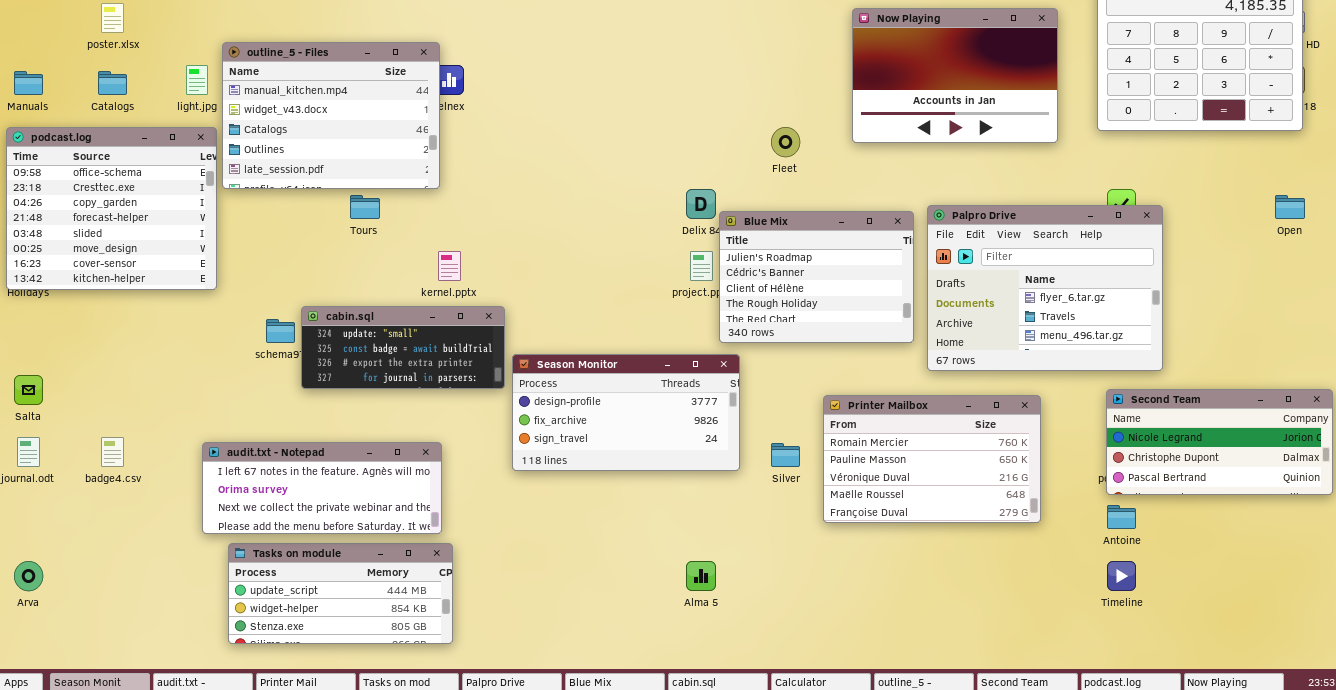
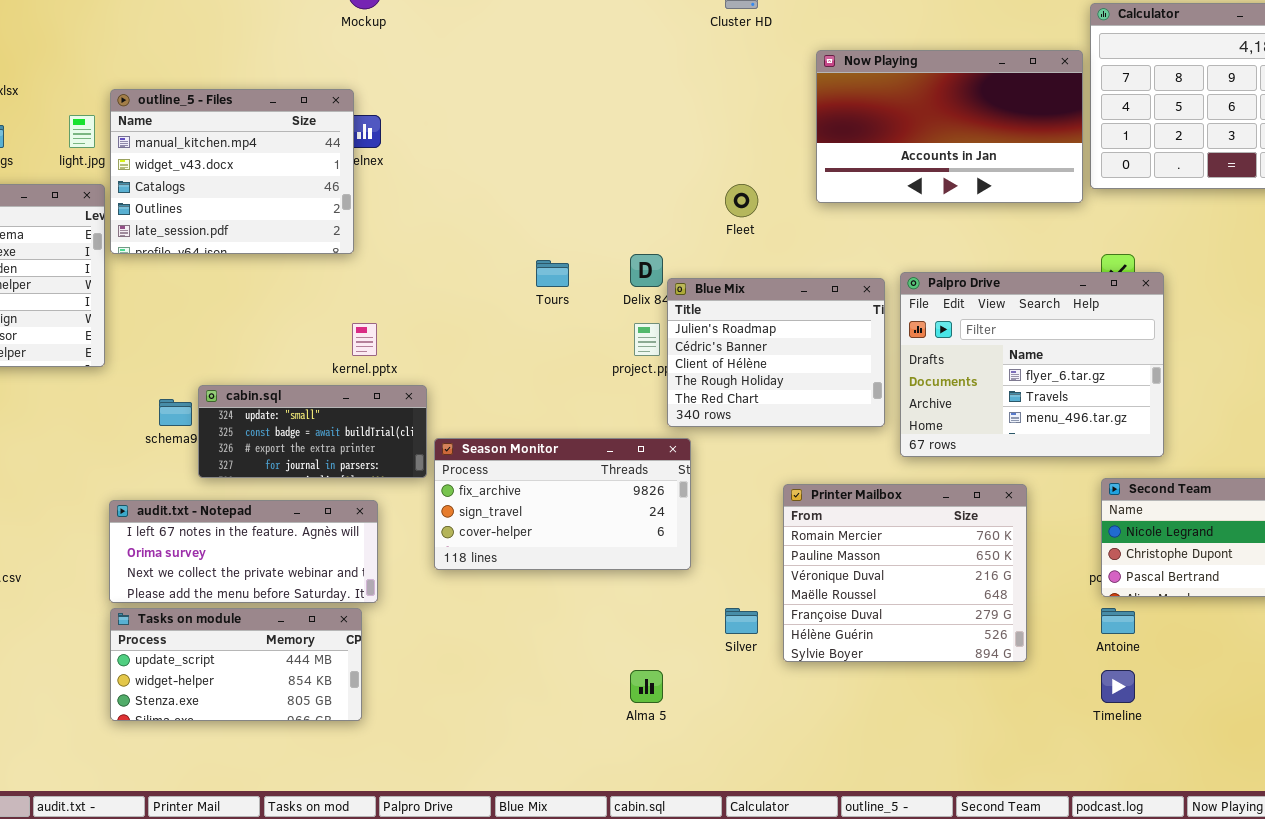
Now Playing: [852,8,1058,143] -> [816,50,1083,203], resized
Tours: [350,195,380,219] -> [536,260,569,287], moved
Season Monitor: [512,354,740,471] -> [434,438,691,570], scrolled down 1 row
Printer Mailbox: [823,395,1041,523] -> [783,484,1027,662], resized
audit.txt - Notepad: [202,442,442,534] -> [109,500,378,603], moved
Silver: [771,443,800,467] -> [725,608,758,634], moved
Tasks on module: [228,543,453,644] -> [110,608,362,721], moved

